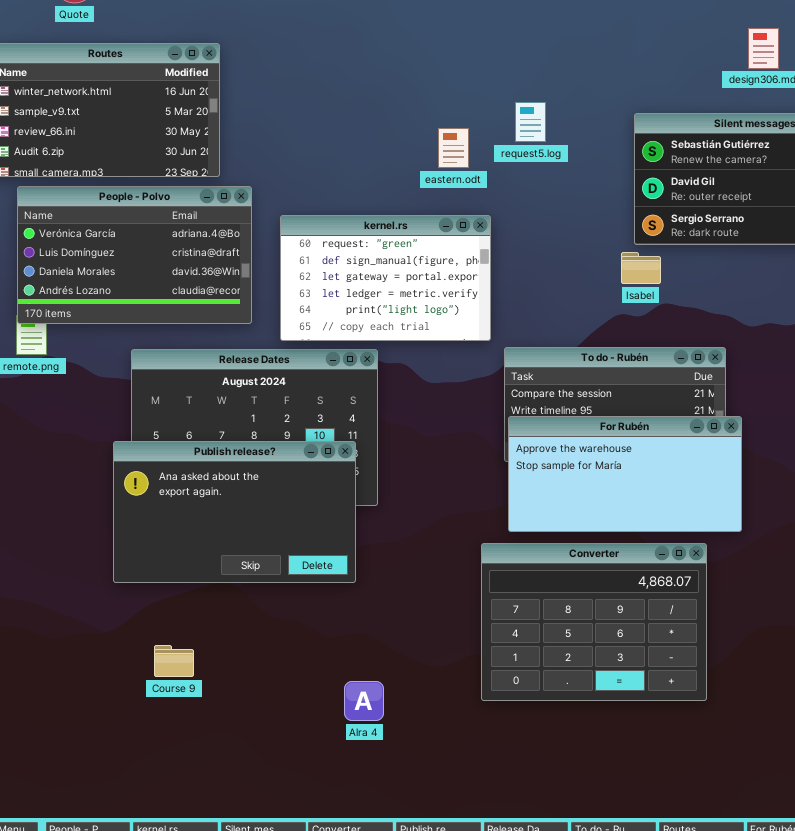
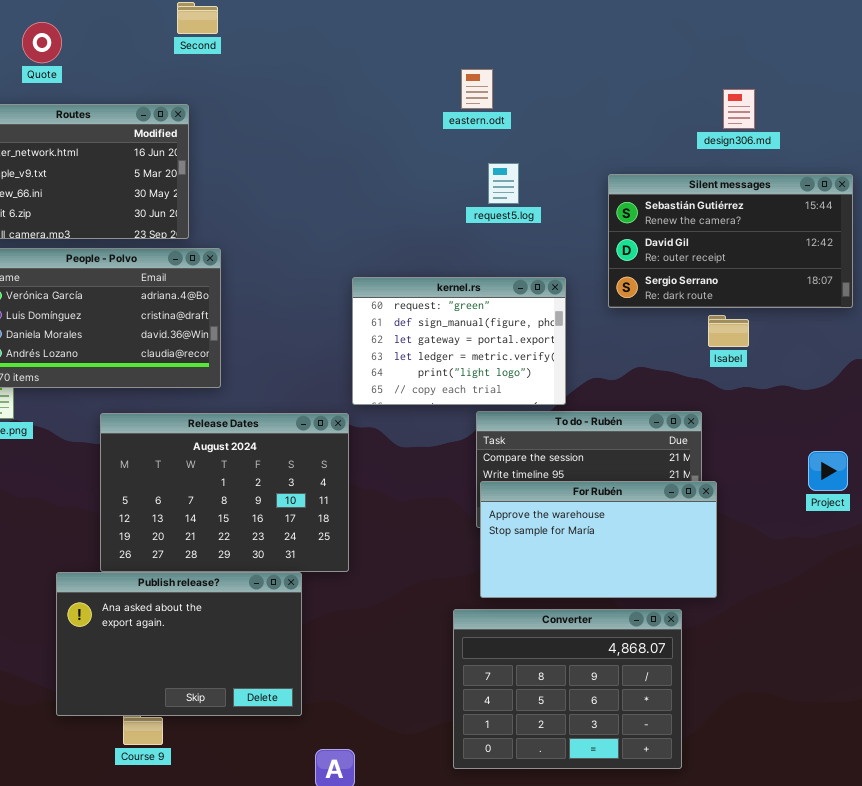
eastern.odt: [438,128,469,168] -> [461,69,493,109], moved
kernel.rs: [280,215,491,341] -> [352,277,566,405], moved
Isabel: [621,252,661,284] -> [708,315,749,347], moved
Publish release?: [113,441,356,583] -> [56,572,302,716], moved

